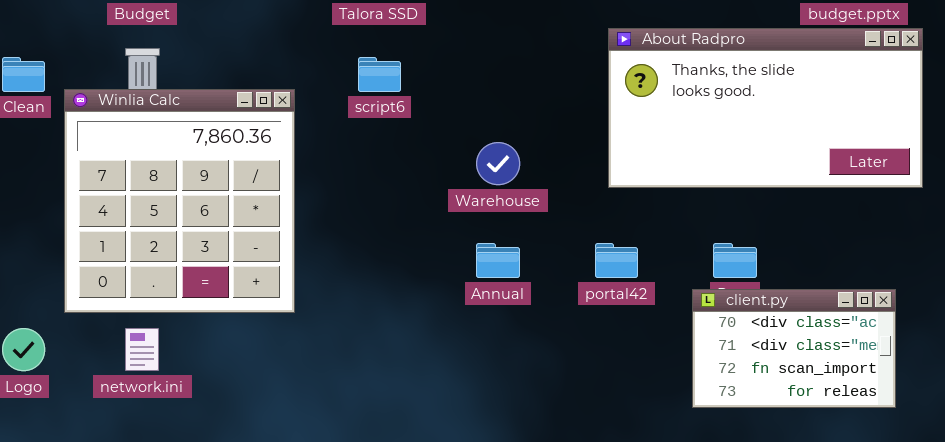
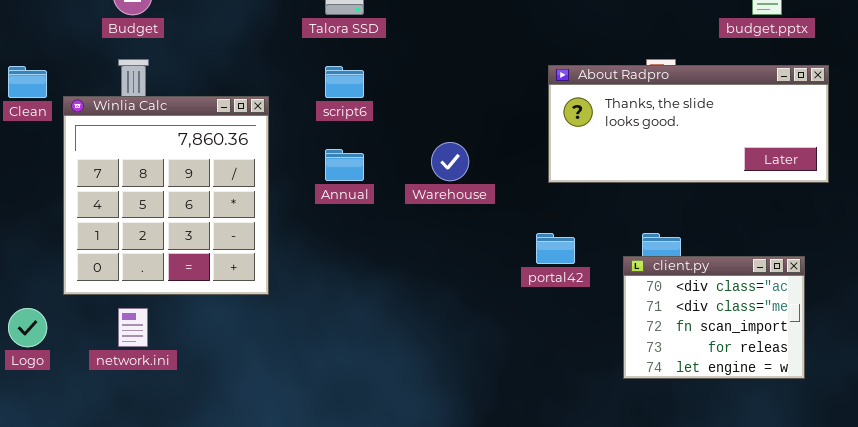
About Radpro: [608,28,923,188] -> [548,65,829,183], resized
Annual: [476,243,520,278] -> [325,149,364,181], moved
client.py: [692,289,896,408] -> [623,256,805,379], resized

